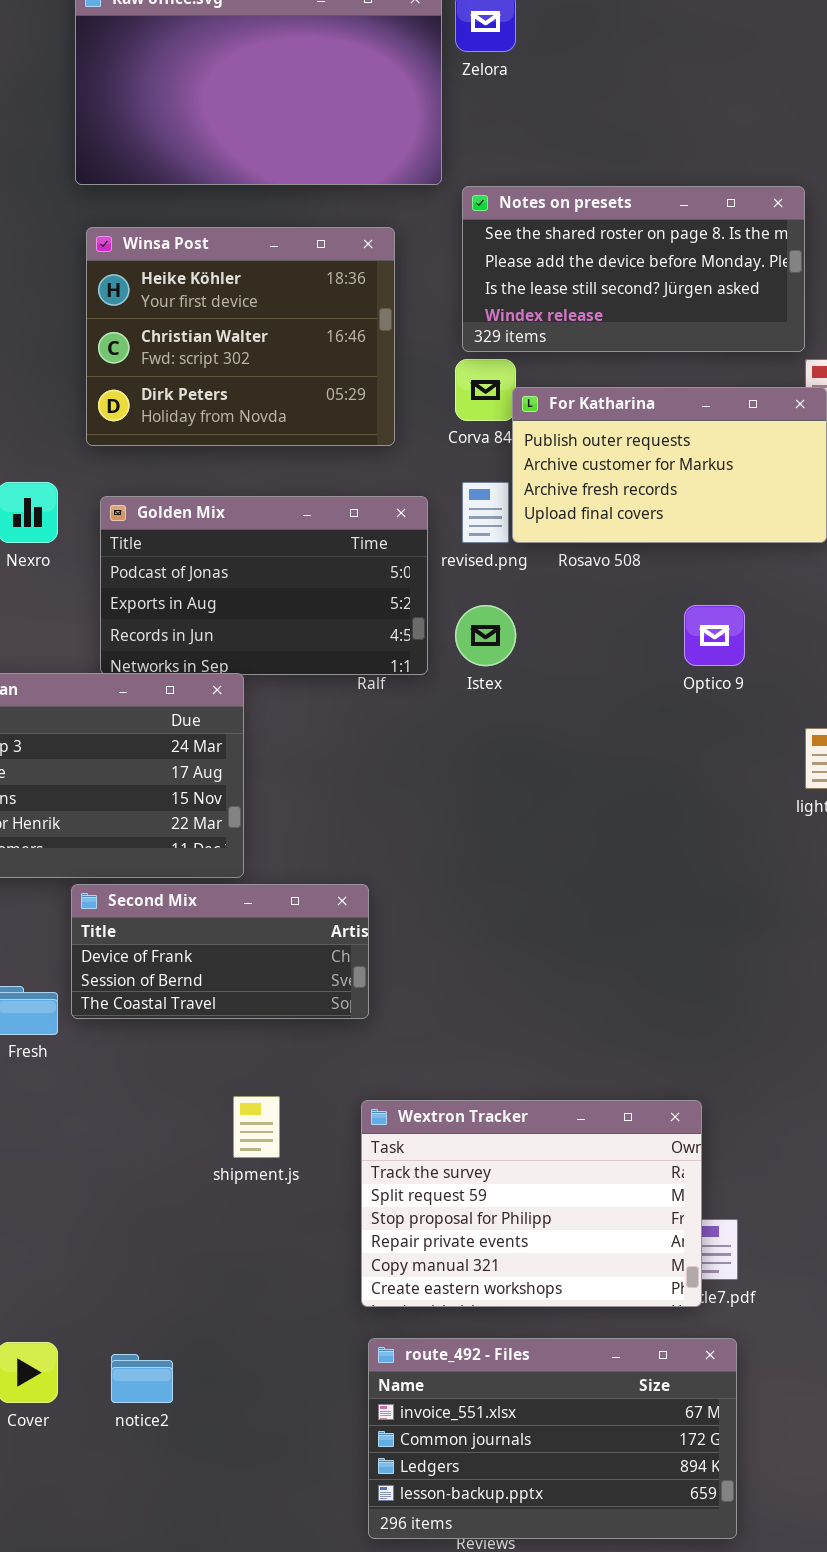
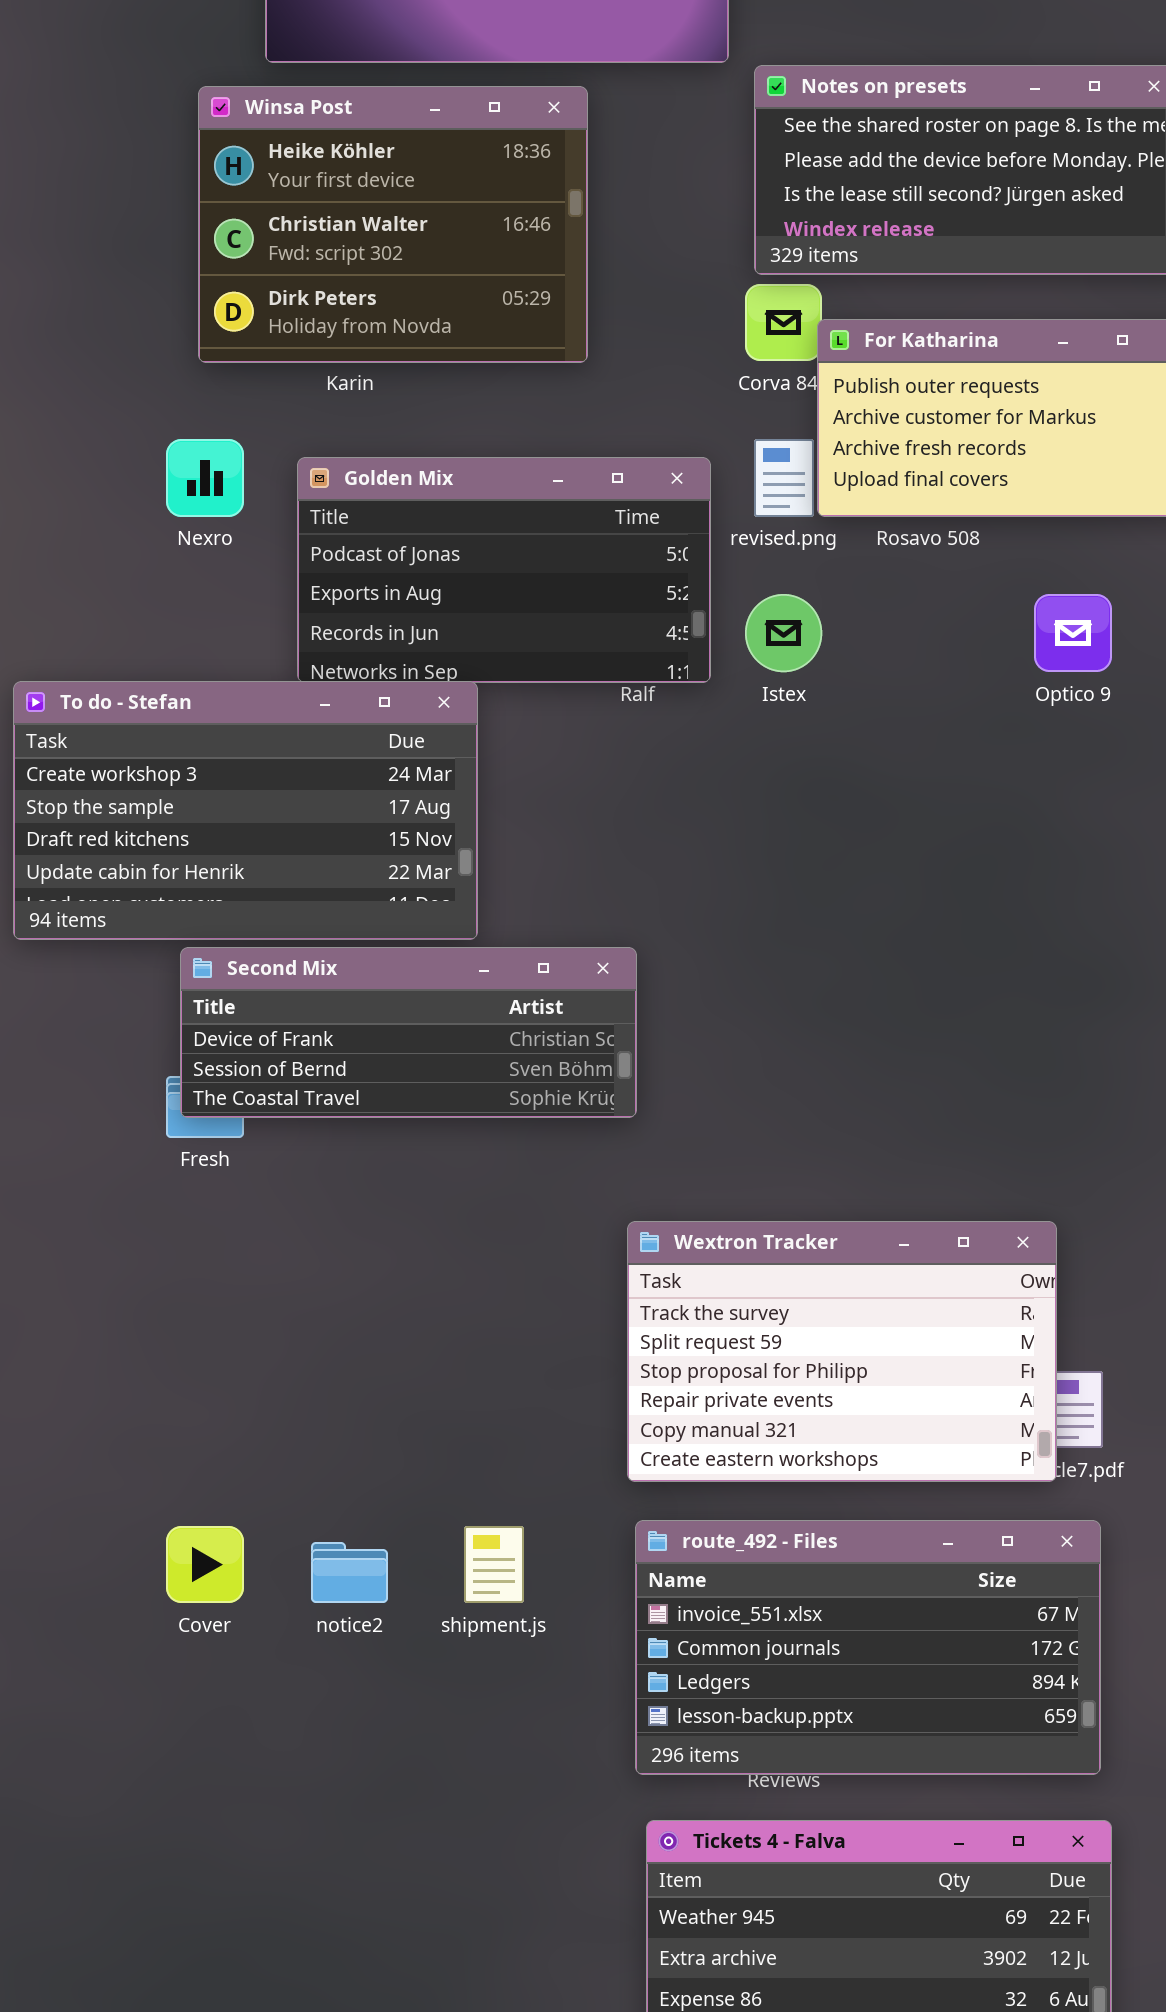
Winsa Post: [86,227,395,446] -> [198,86,588,363], moved
Second Mix: [71,884,369,1019] -> [180,947,637,1118], resized
shipment.js: [233,1096,280,1158] -> [464,1526,524,1603], moved

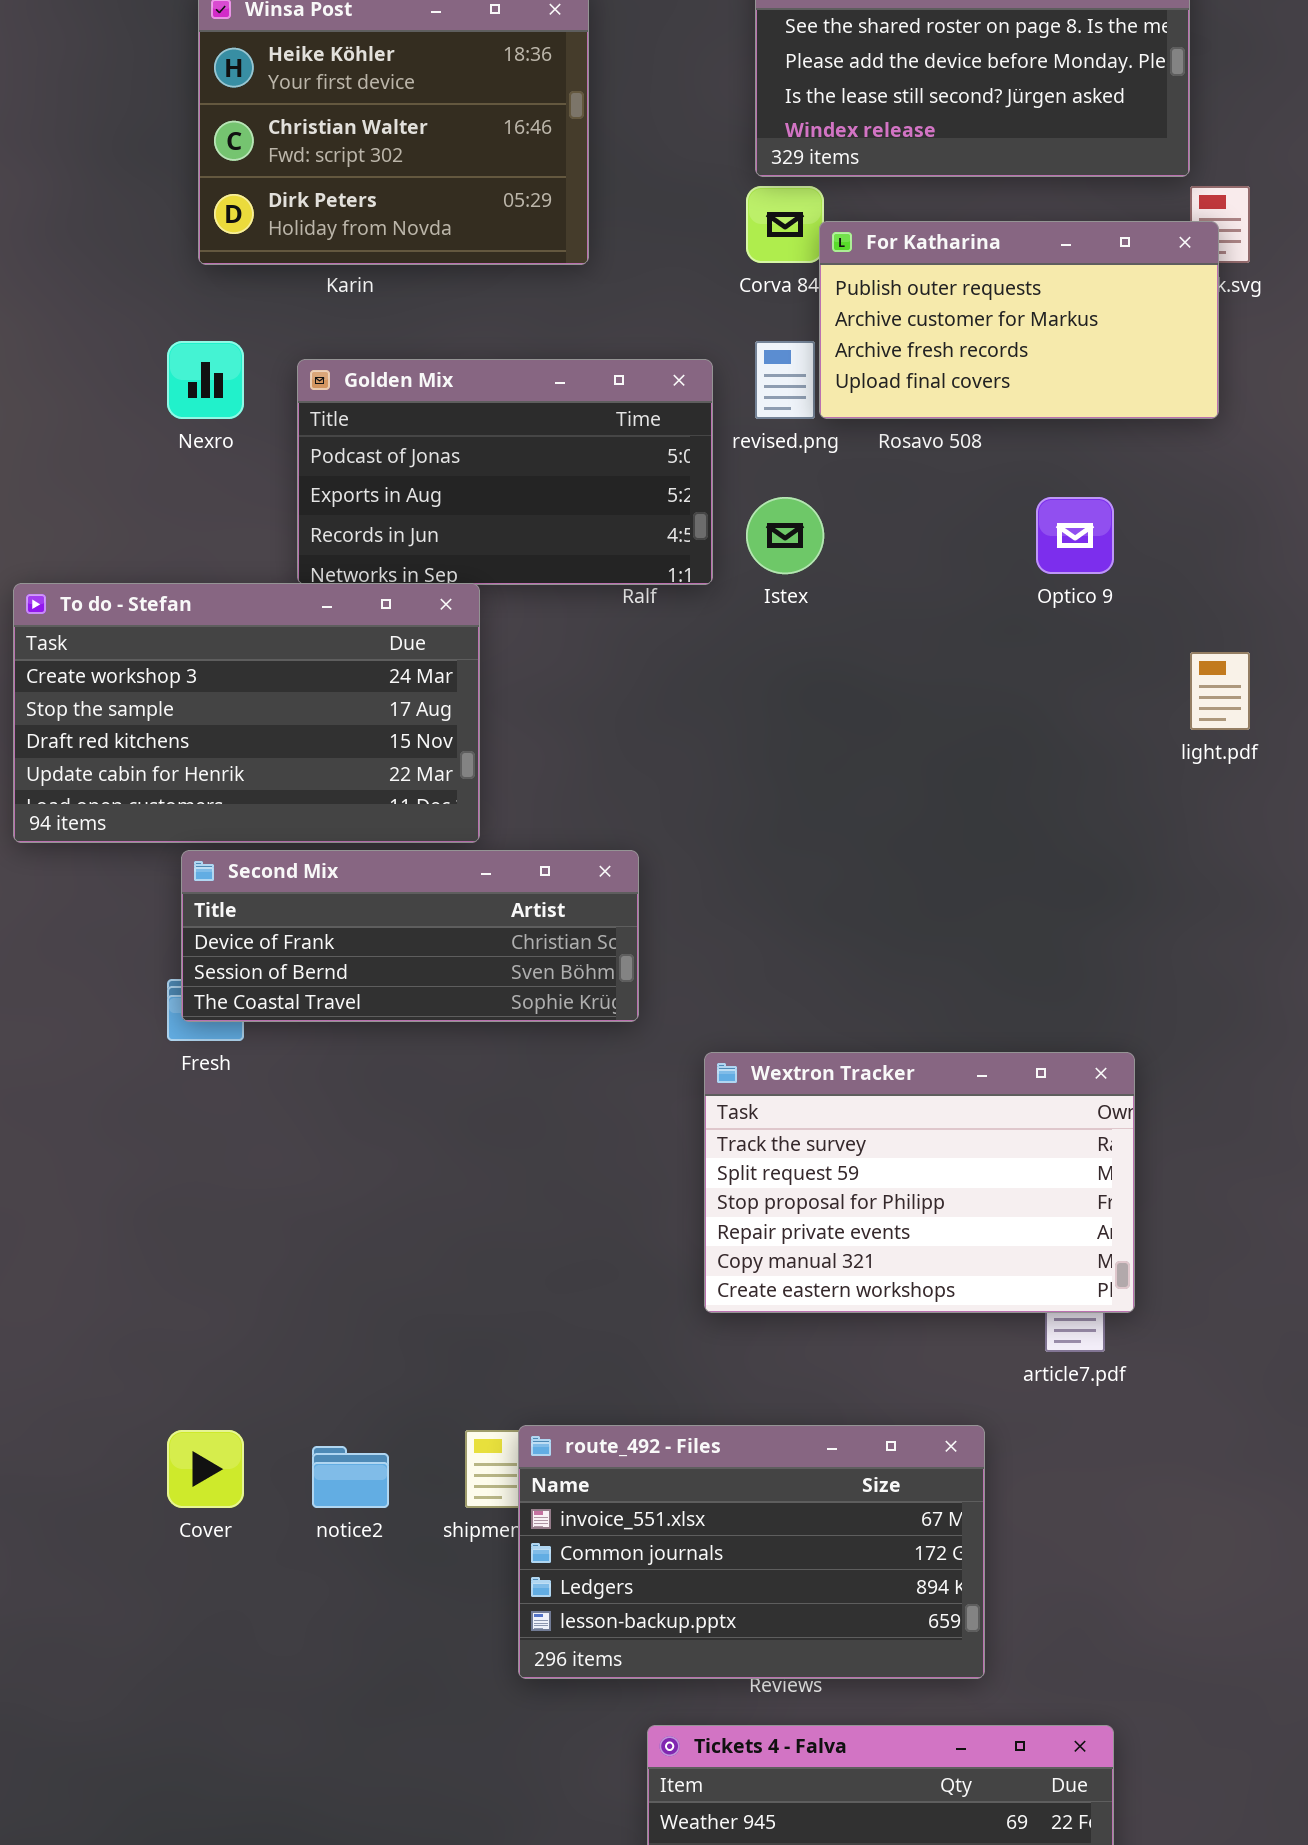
Wextron Tracker: [627,1221,1057,1482] -> [704,1052,1135,1313], moved
route_492 - Files: [635,1520,1101,1775] -> [518,1425,985,1679], moved

